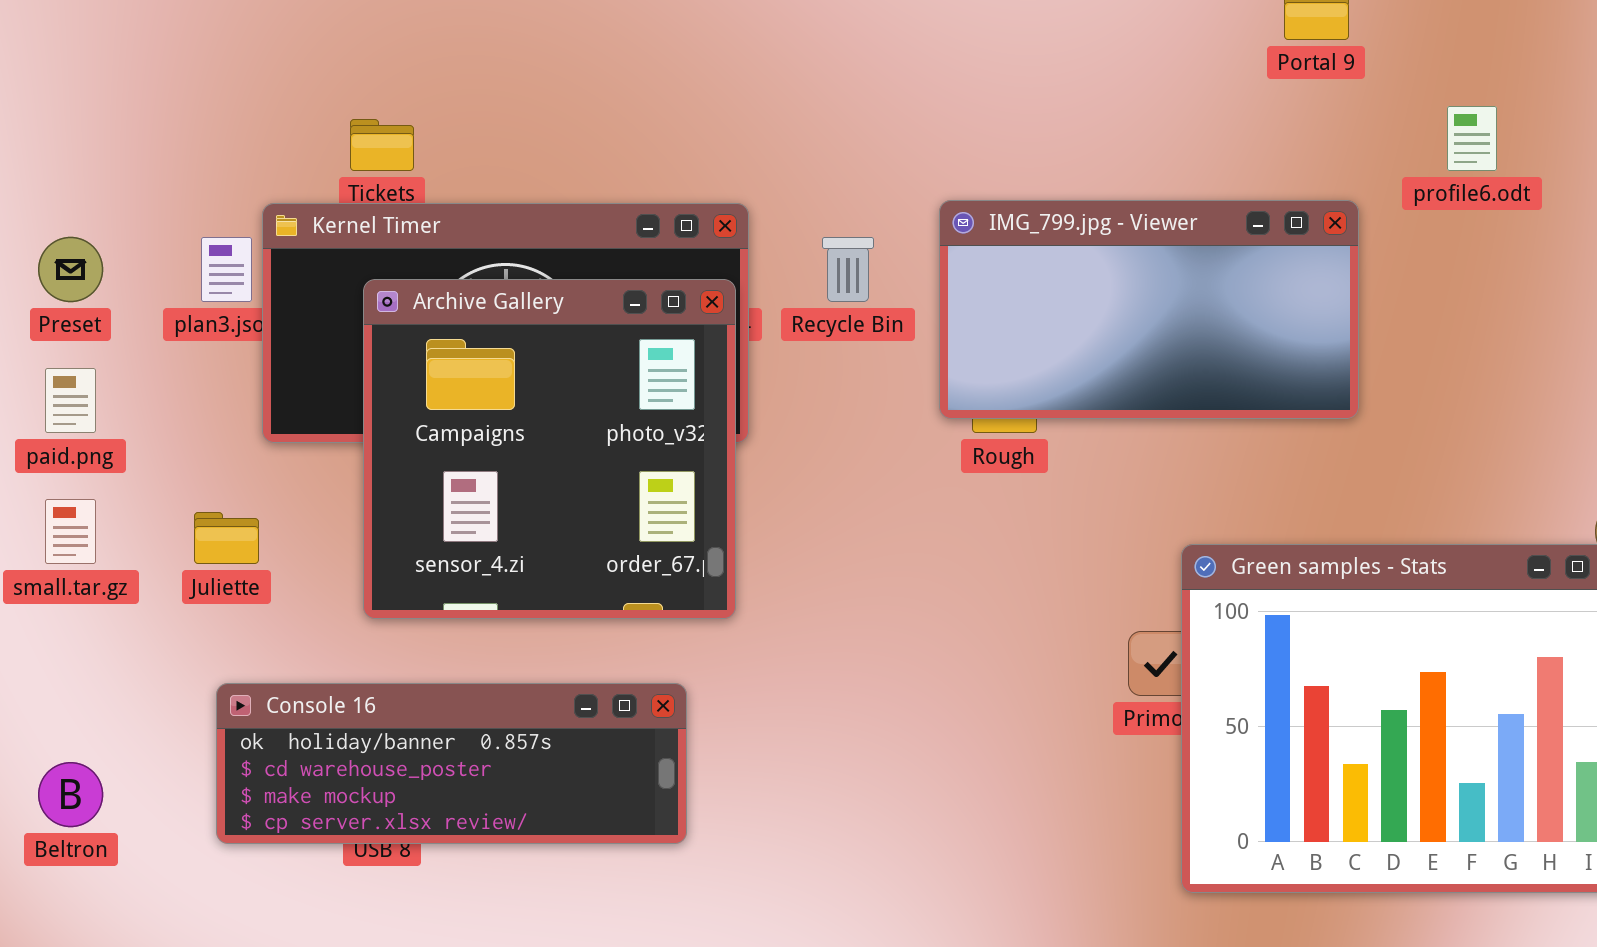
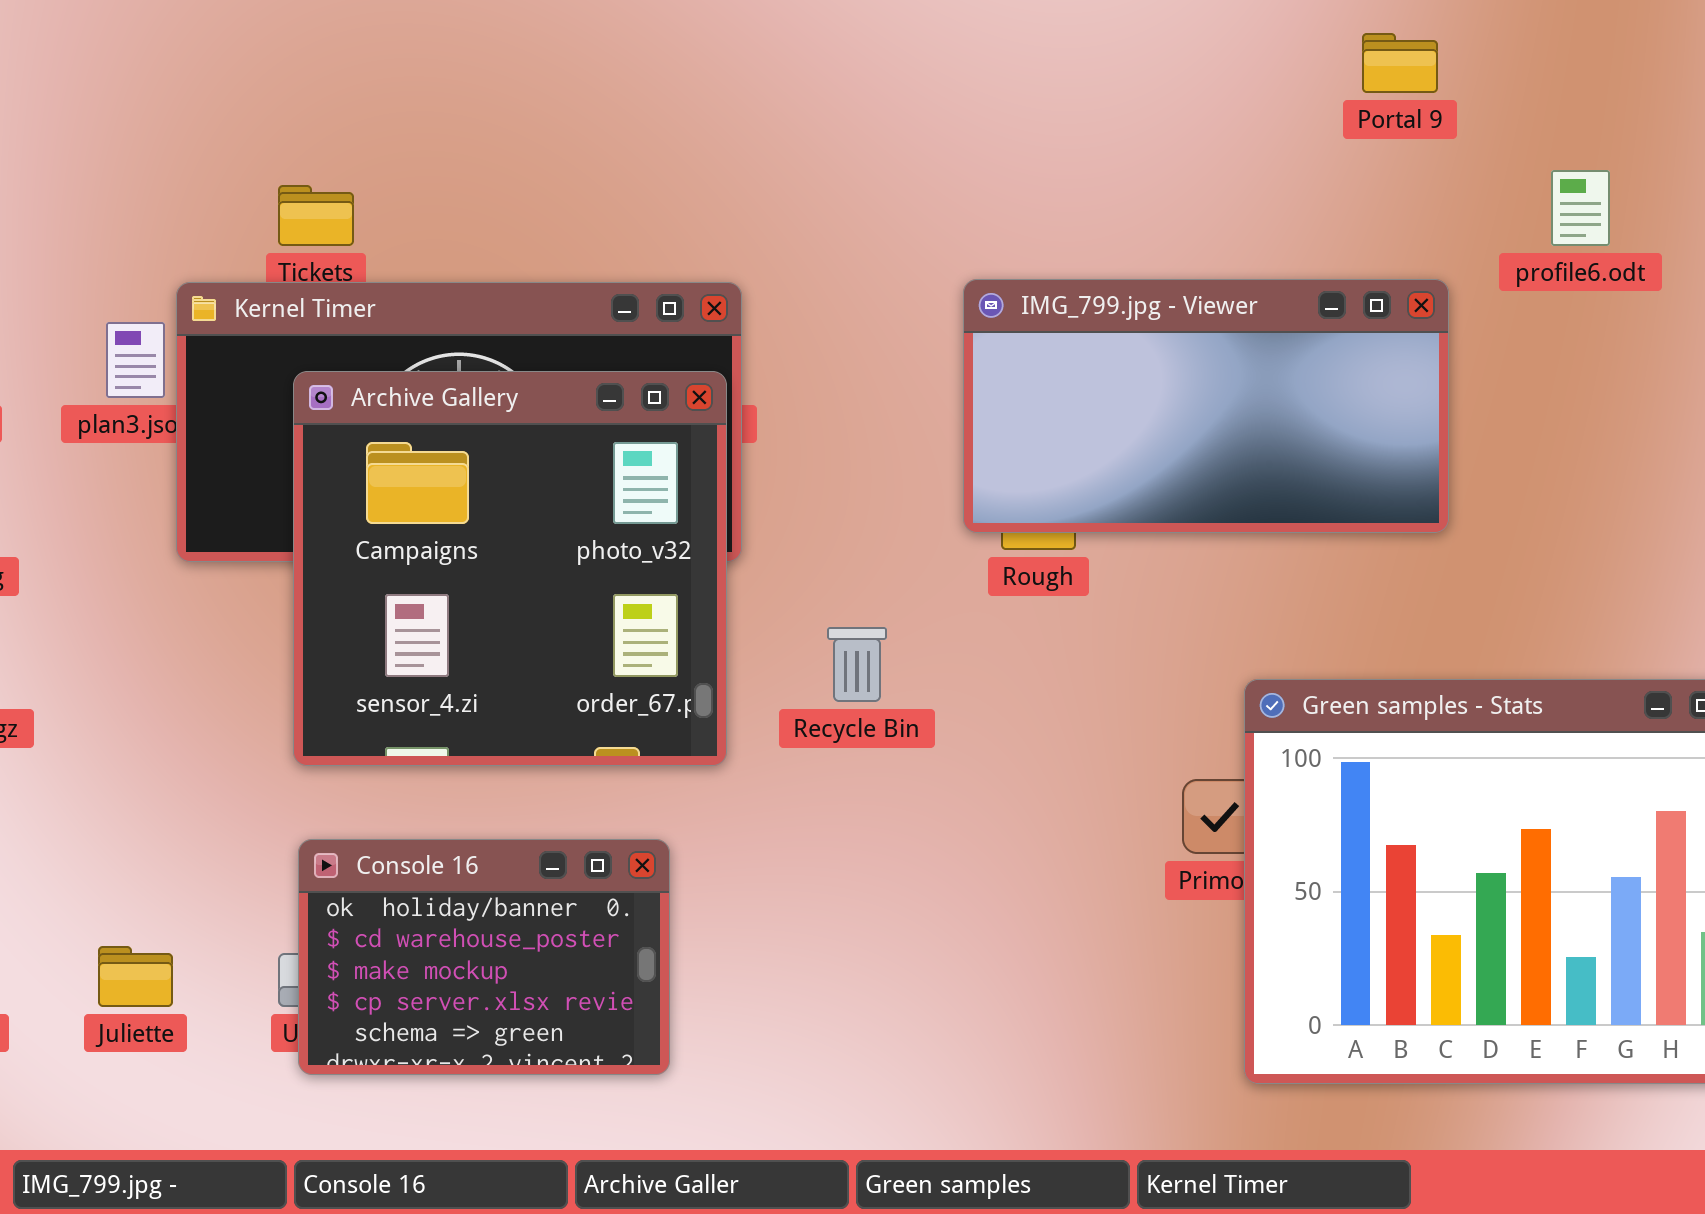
Recycle Bin: [822,237,874,302] -> [827,627,887,702], moved
Juliette: [194,512,259,564] -> [98,946,173,1007], moved
Console 16: [216,683,687,844] -> [298,839,670,1075], resized

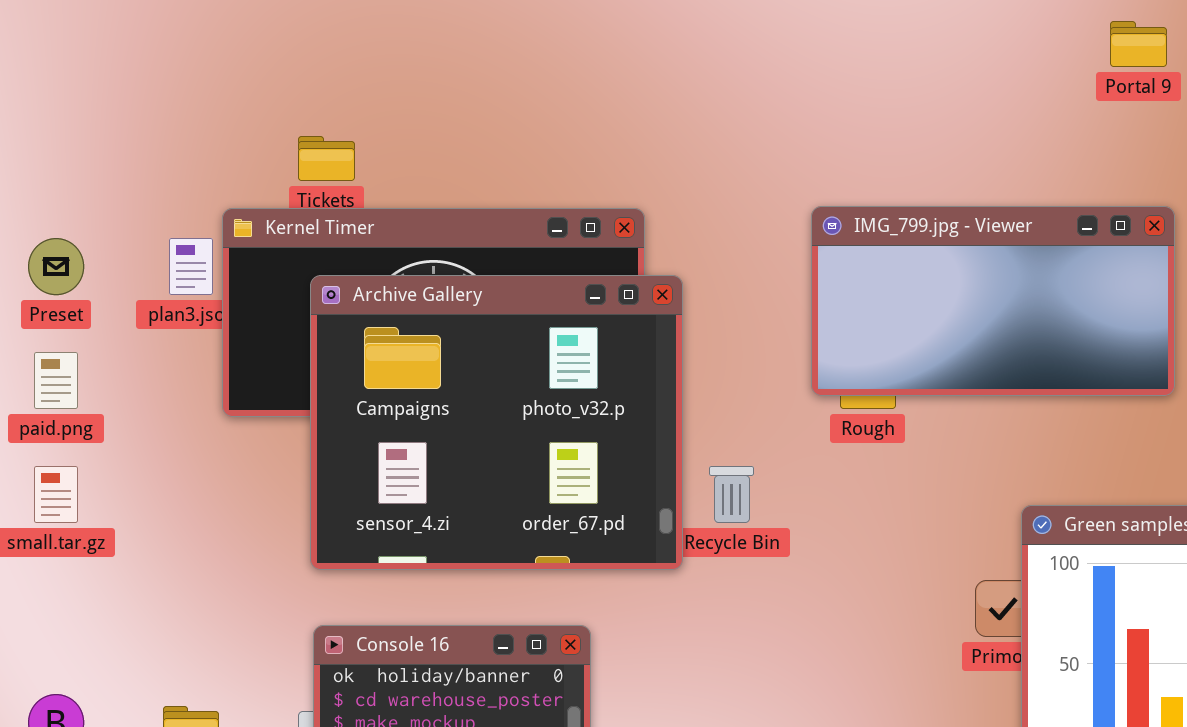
Archive Gallery: [293,371,727,766] -> [310,275,683,570], resized

